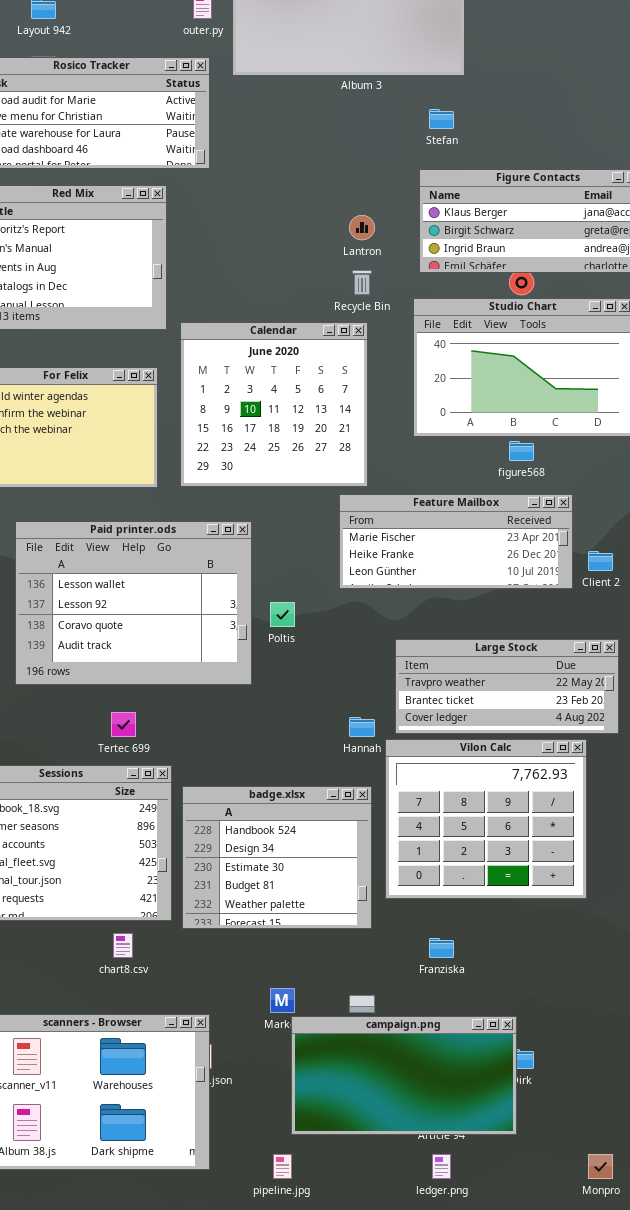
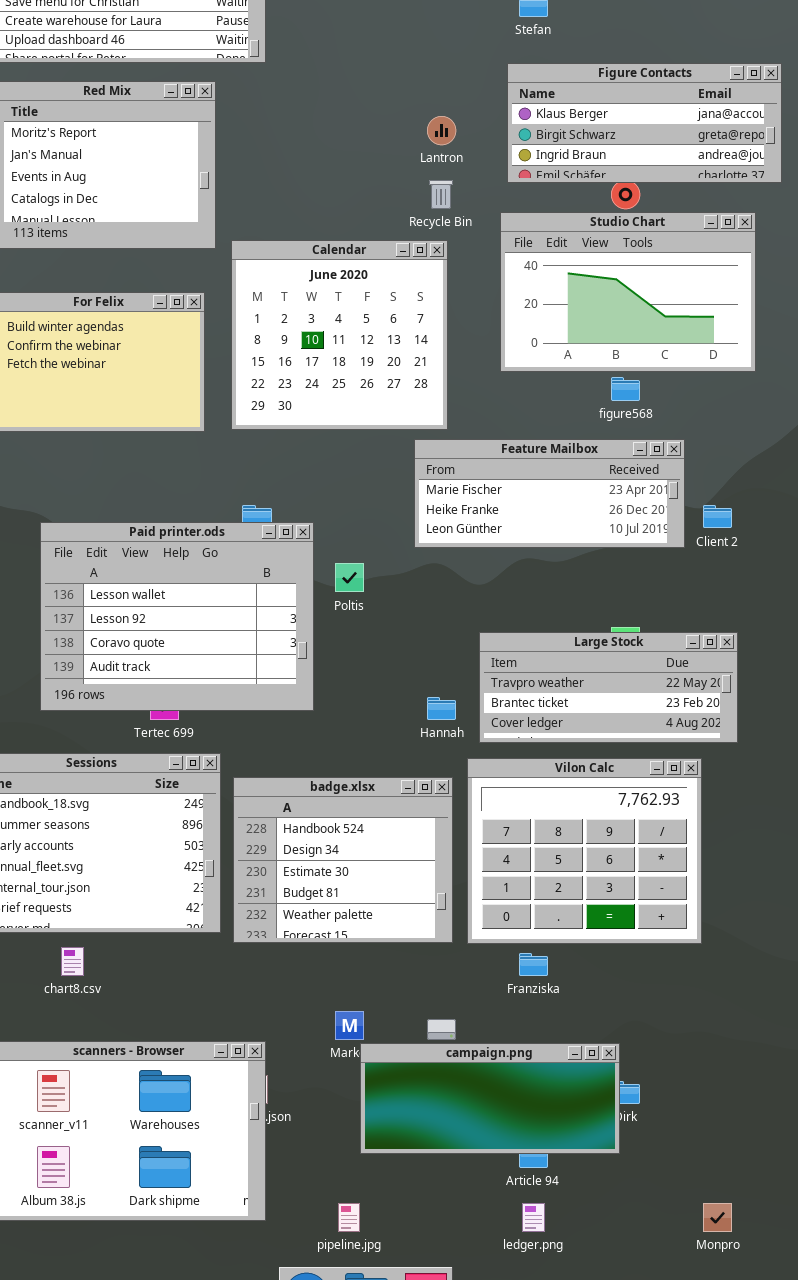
Paid printer.ods: [15,521,252,685] -> [40,522,314,711], moved
Large Stock: [395,639,619,734] -> [479,632,738,743], moved
Vilon Calc: [385,739,587,899] -> [467,758,702,944], moved
chart8.csv: [113,933,133,958] -> [61,947,84,976], moved
campaign.png: [291,1016,517,1135] -> [360,1043,620,1154], resized

